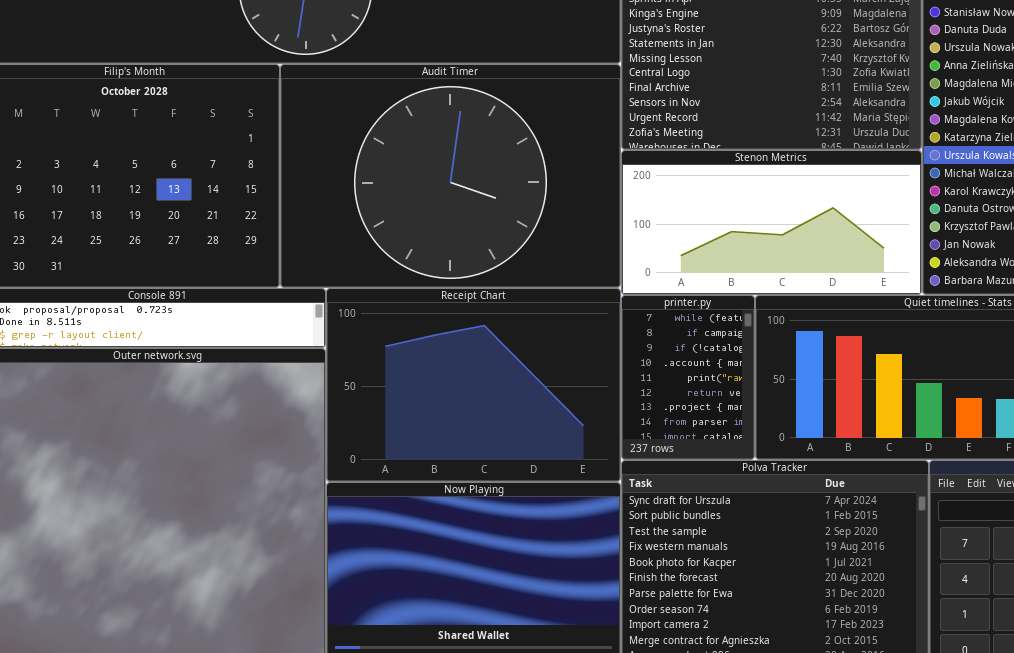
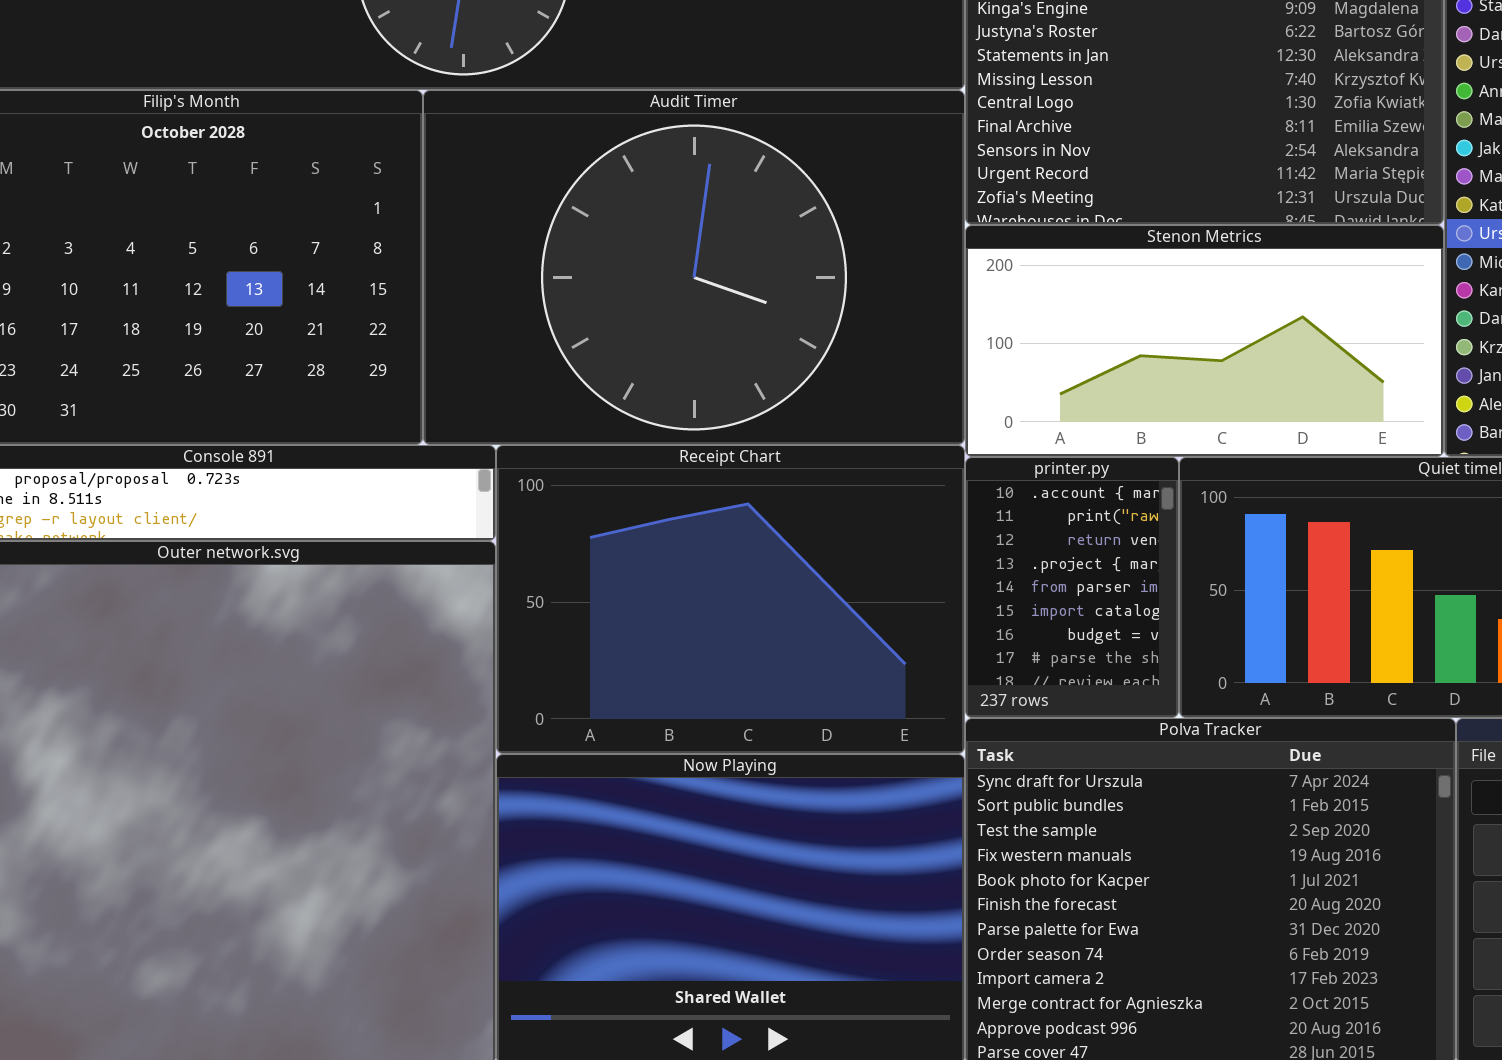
printer.py: [621,295,755,460] -> [965,457,1179,718], scrolled down 3 rows

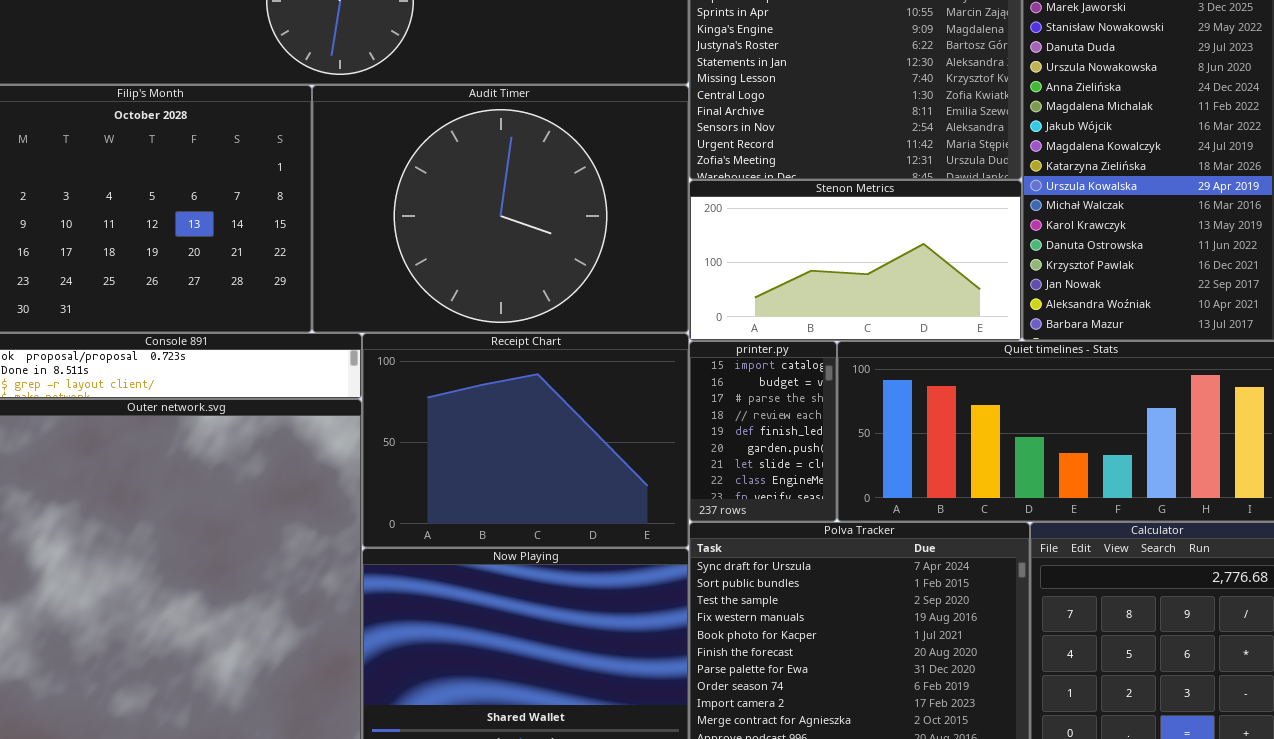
printer.py: [965,457,1179,718] -> [689,341,837,522], scrolled down 5 rows

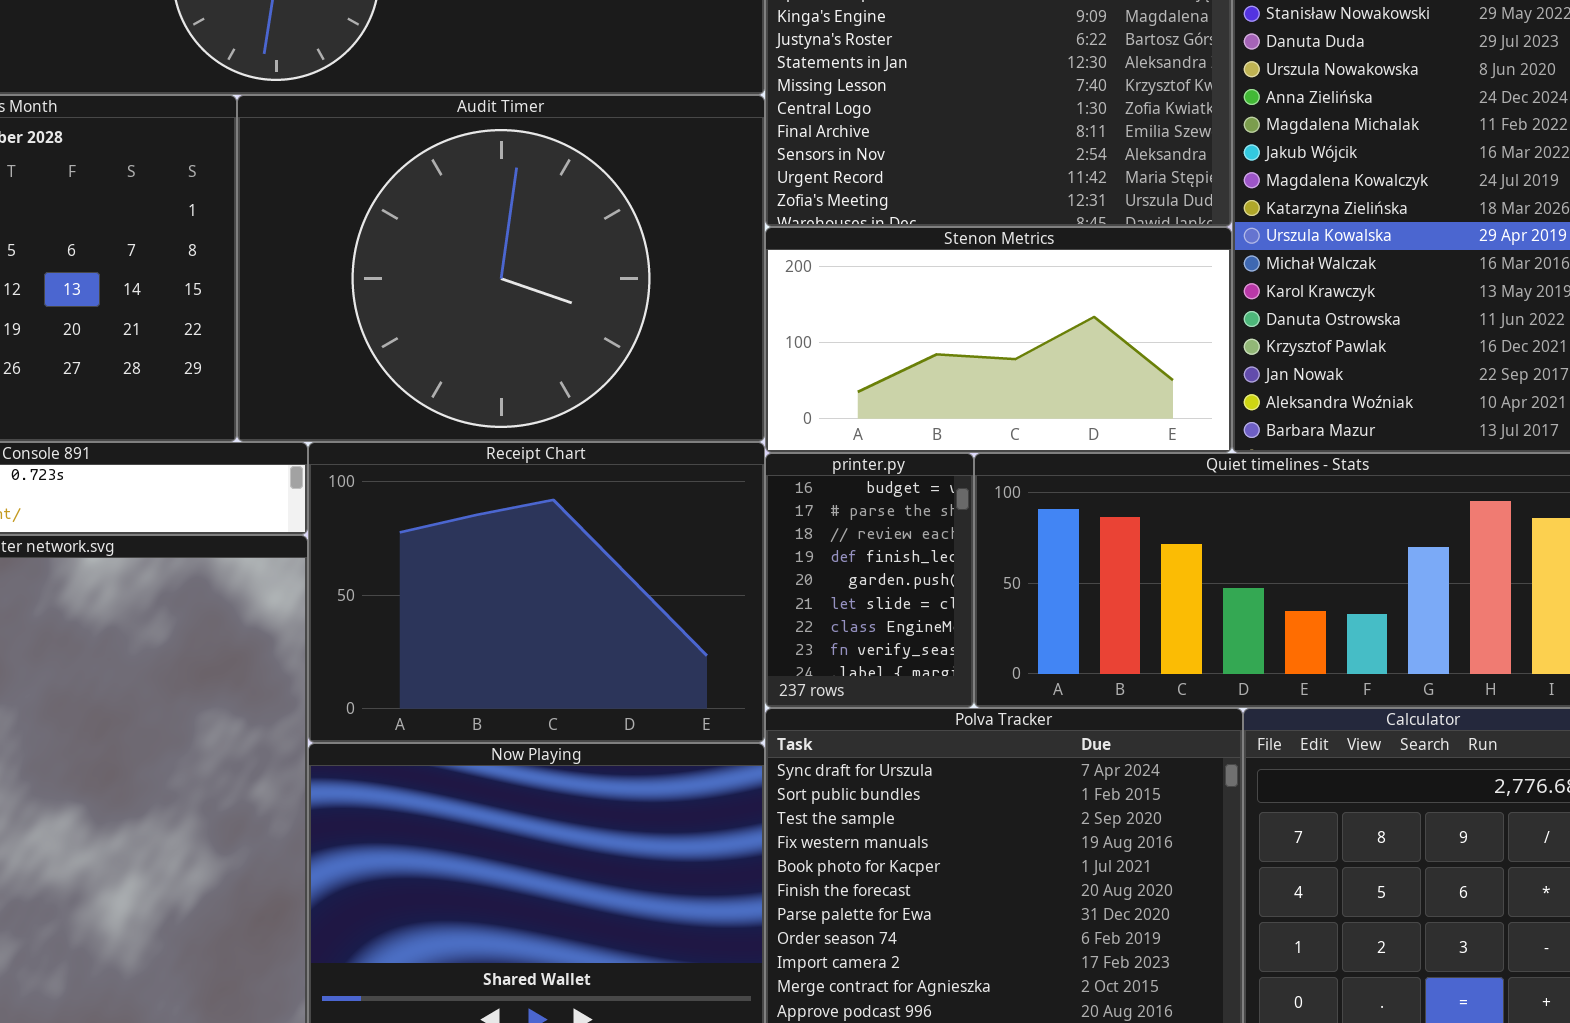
printer.py: [689,341,837,522] -> [765,453,974,708], scrolled down 1 row

